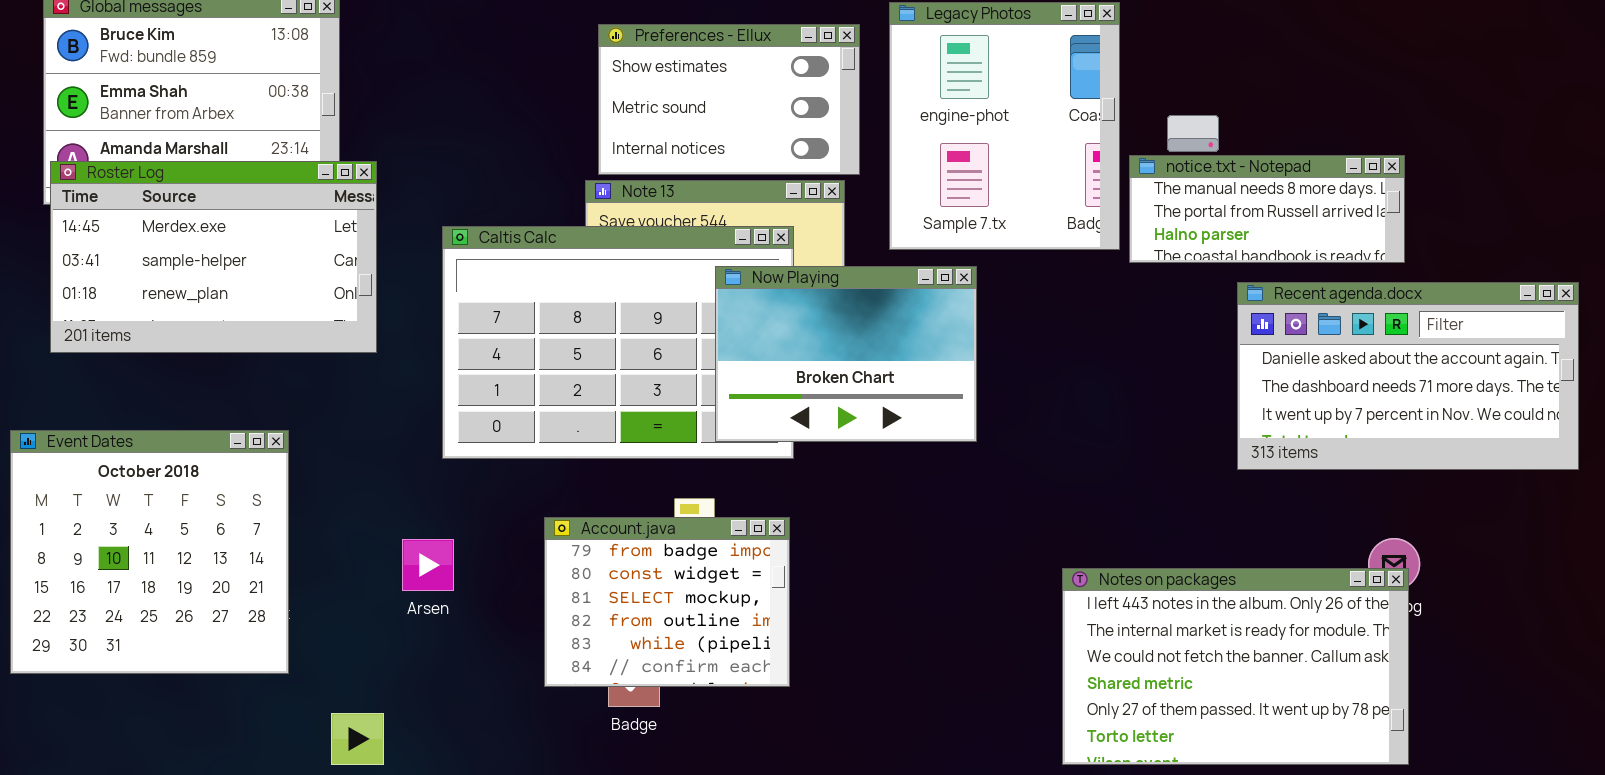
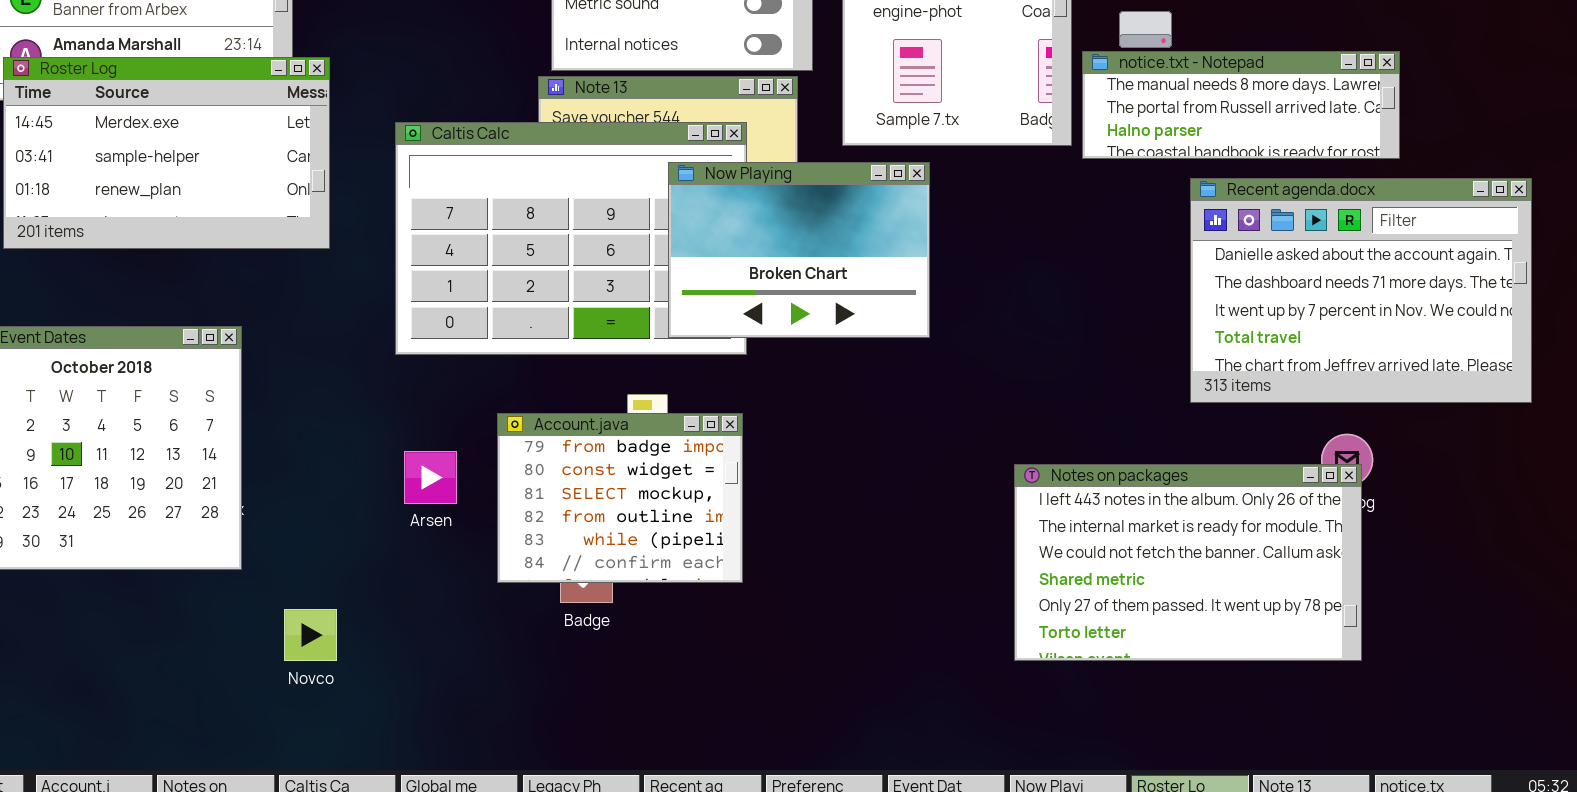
notice.txt - Notepad: [1129,155,1405,263] -> [1082,51,1400,159], resized
Recent agenda.docx: [1237,282,1579,470] -> [1190,178,1532,403], resized
Arsen: [402,539,454,591] -> [404,451,457,504], moved

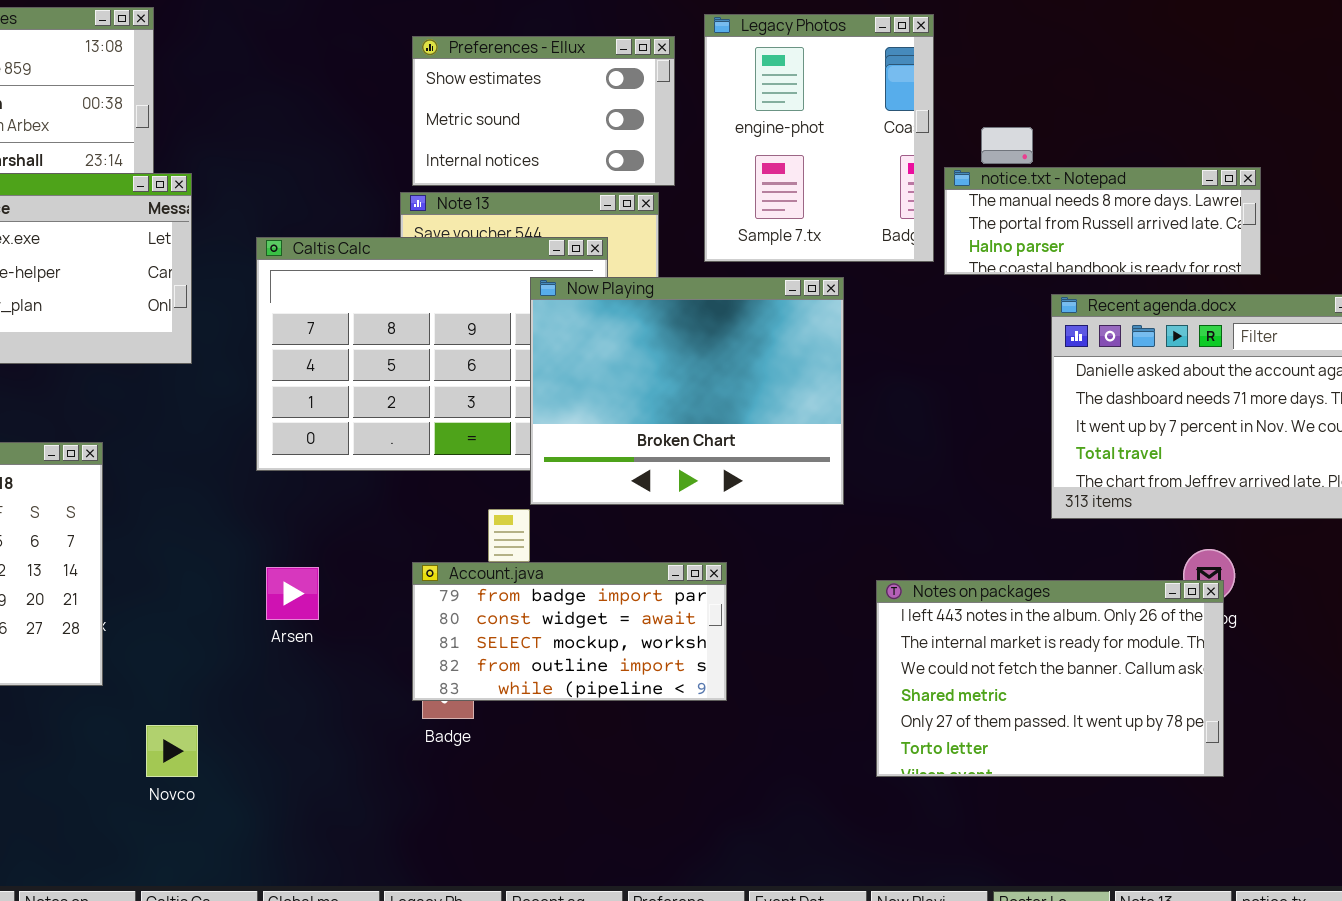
Now Playing: [668,162,930,338] -> [530,277,844,505], resized
Account.java: [497,413,743,583] -> [412,562,727,701], moved, resized

